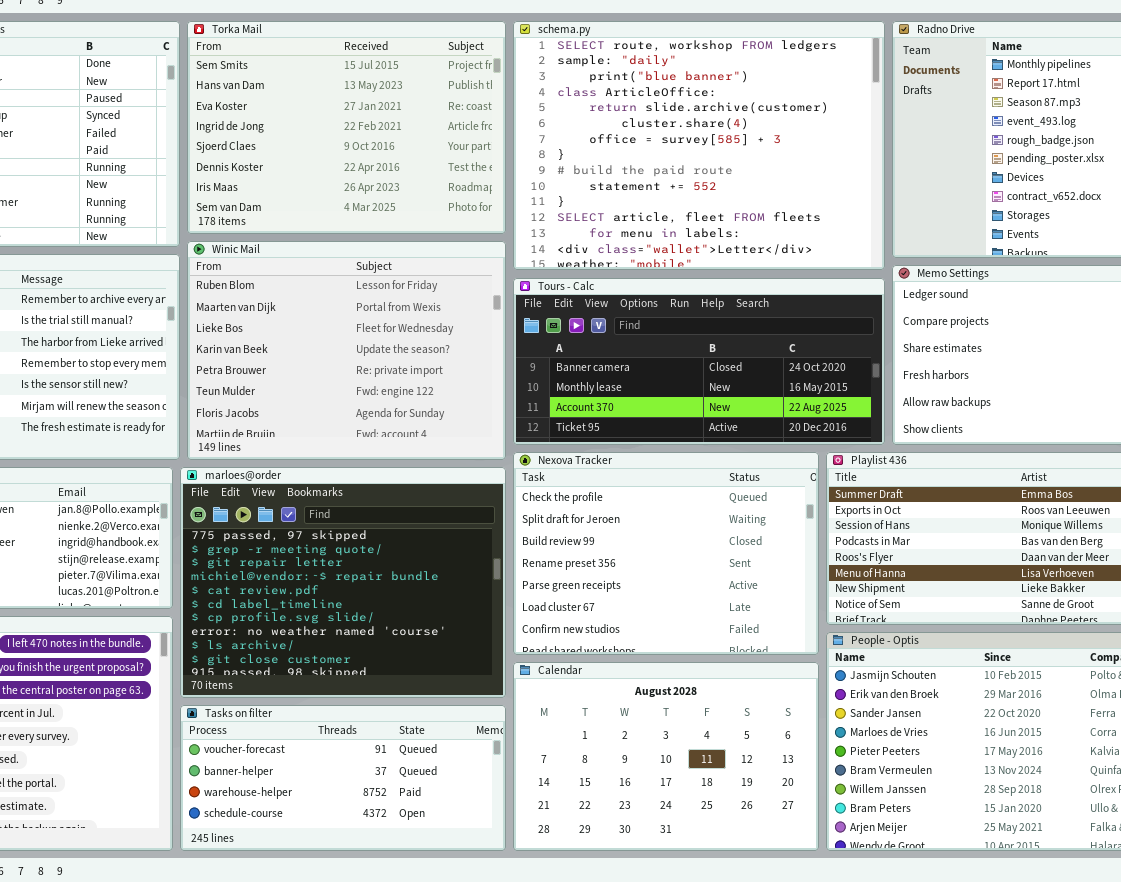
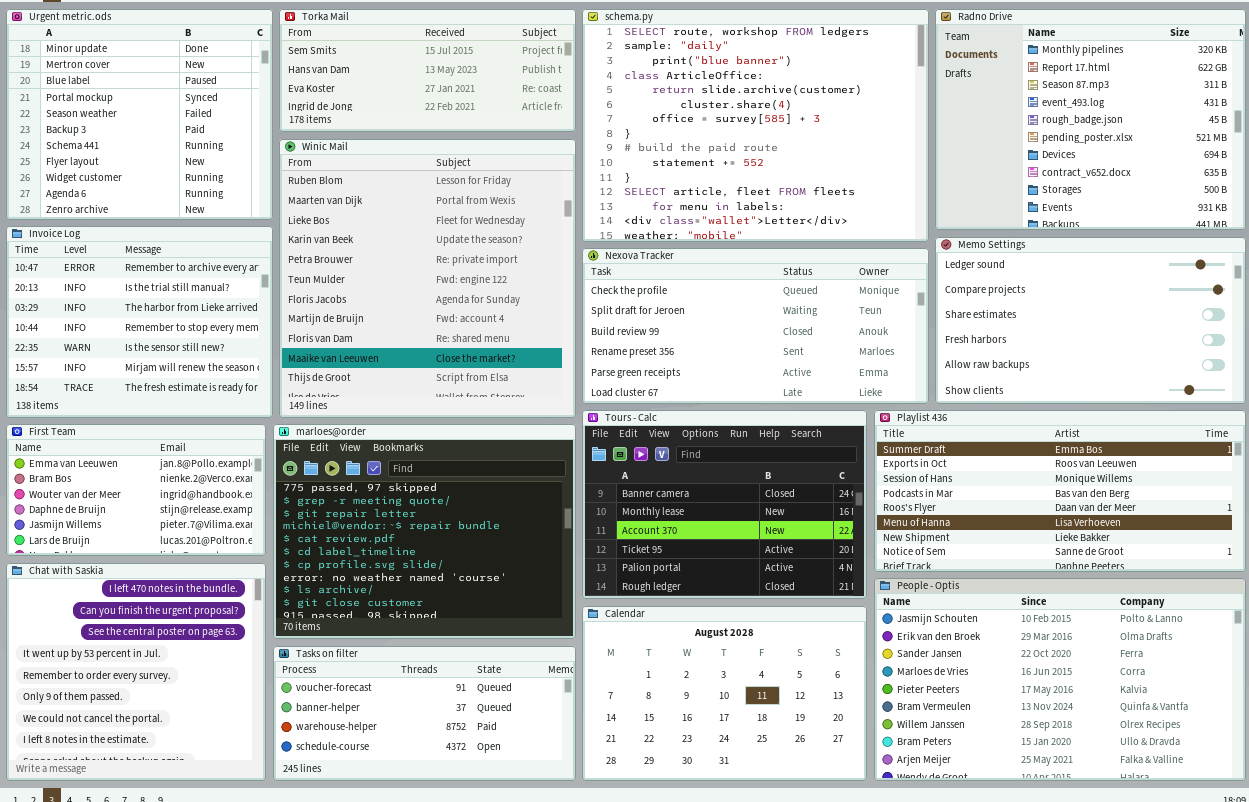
Torka Mail: [187,21,506,234] -> [279,9,576,132], resized
Winic Mail: [187,241,506,460] -> [279,139,576,418], resized
Tours - Calc: [513,278,885,445] -> [582,410,867,599], moved, resized
Nexova Tracker: [513,452,819,655] -> [582,248,929,404], moved, resized

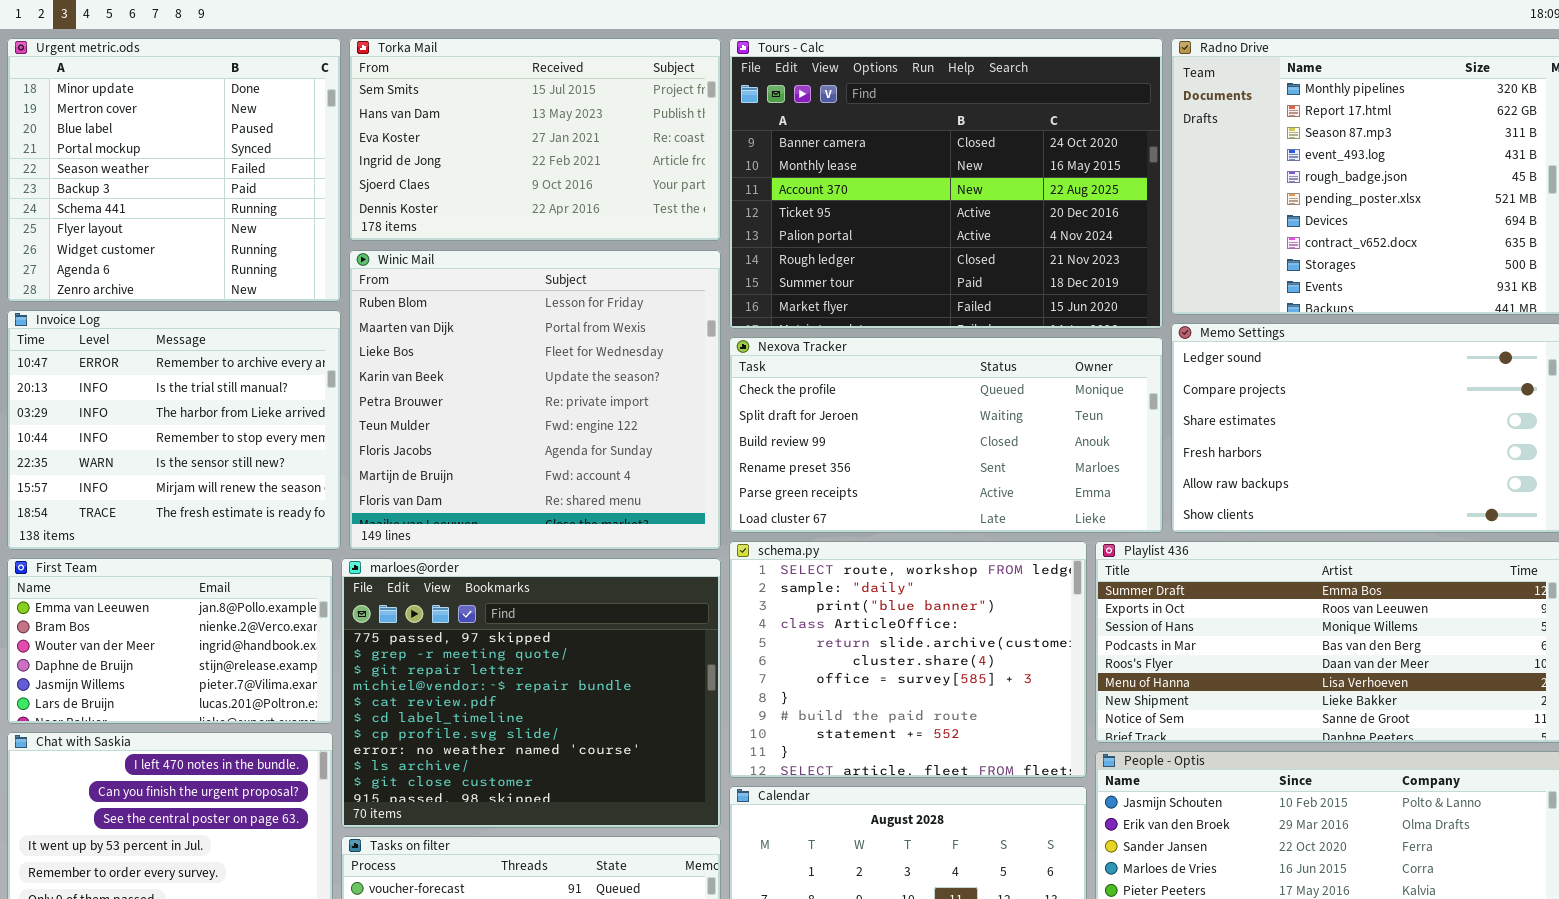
Torka Mail: [279,9,576,132] -> [349,38,721,241], resized
schema.py: [582,9,929,242] -> [729,541,1087,778], moved, resized
Winic Mail: [279,139,576,418] -> [349,250,721,550], resized
Tours - Calc: [582,410,867,599] -> [729,38,1163,329], moved, resized

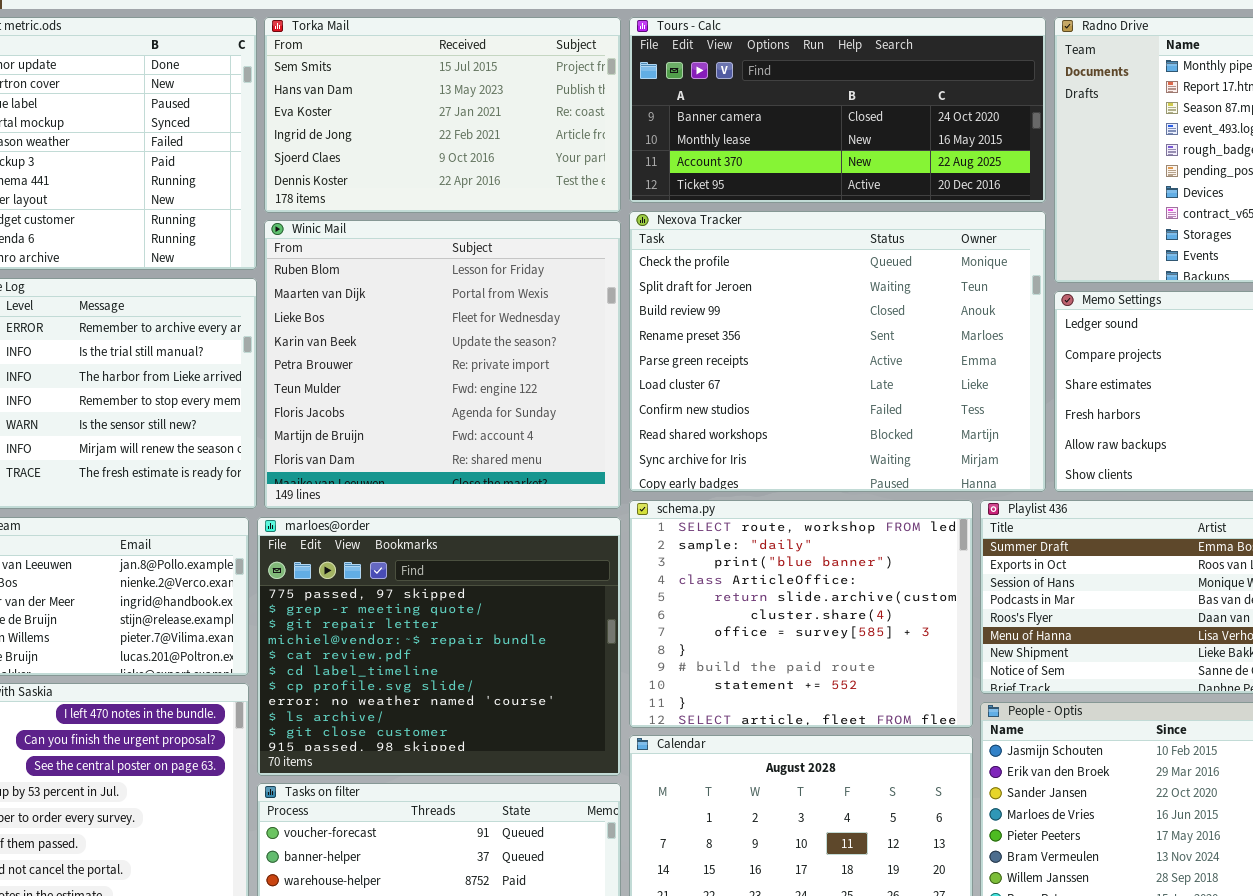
Tours - Calc: [729,38,1163,329] -> [629,17,1046,203], resized
Nexova Tracker: [729,337,1163,533] -> [629,211,1046,492], resized

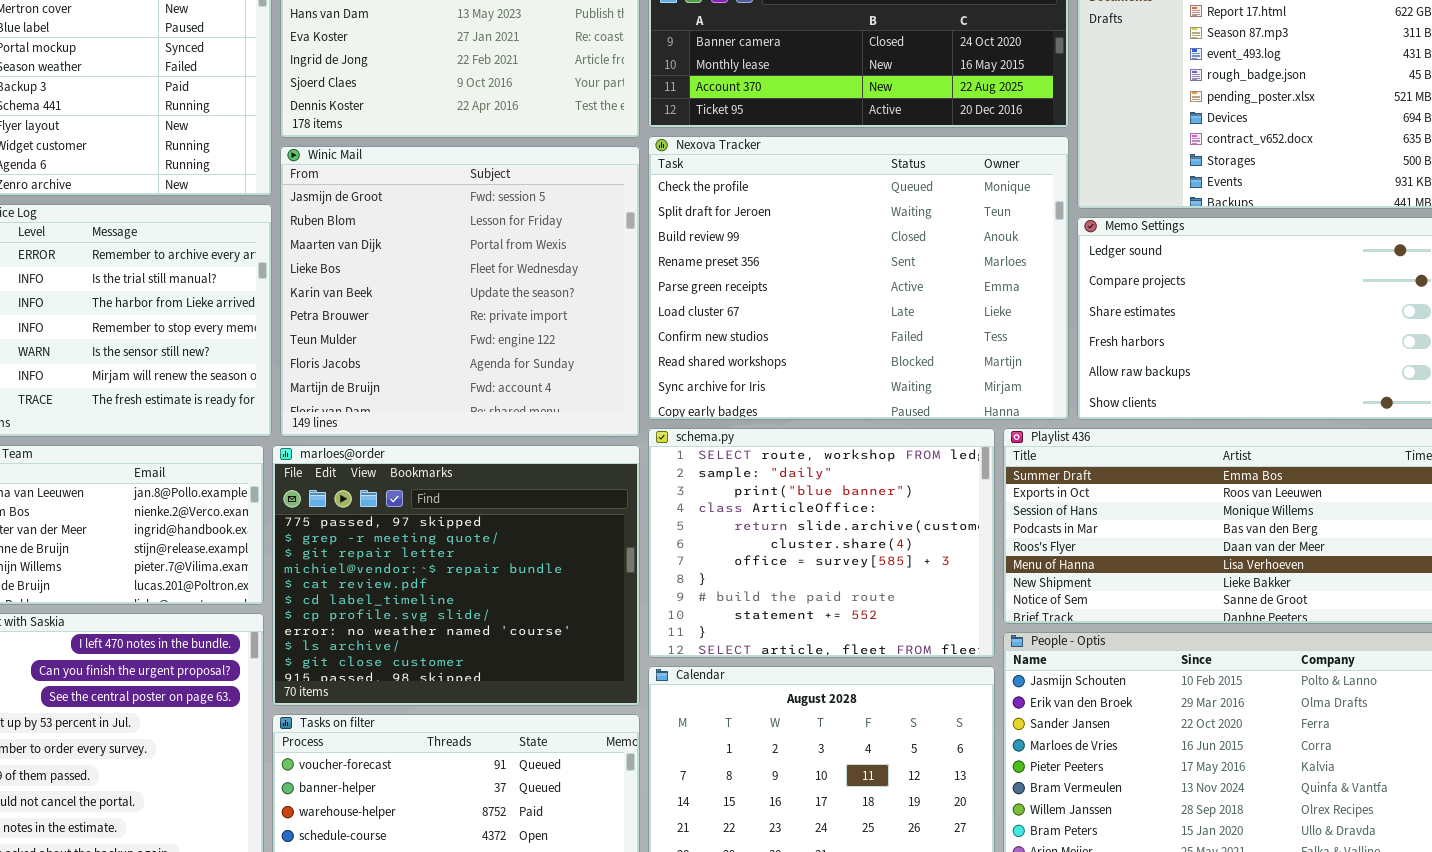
Winic Mail: [264,220,621,509] -> [280,146,640,437], scrolled up 1 row

